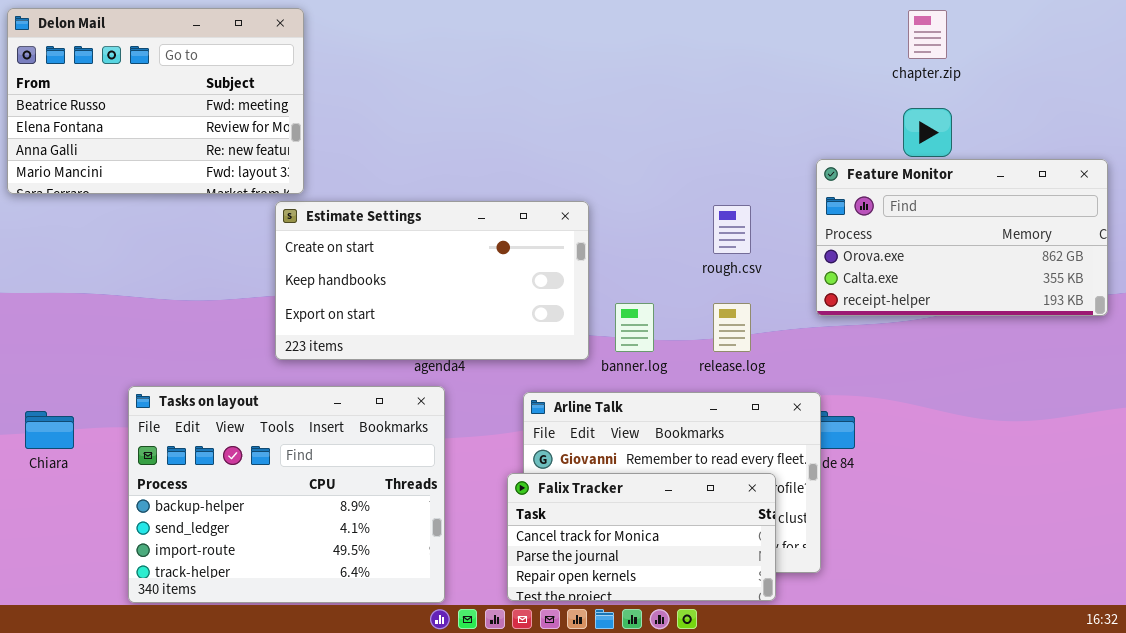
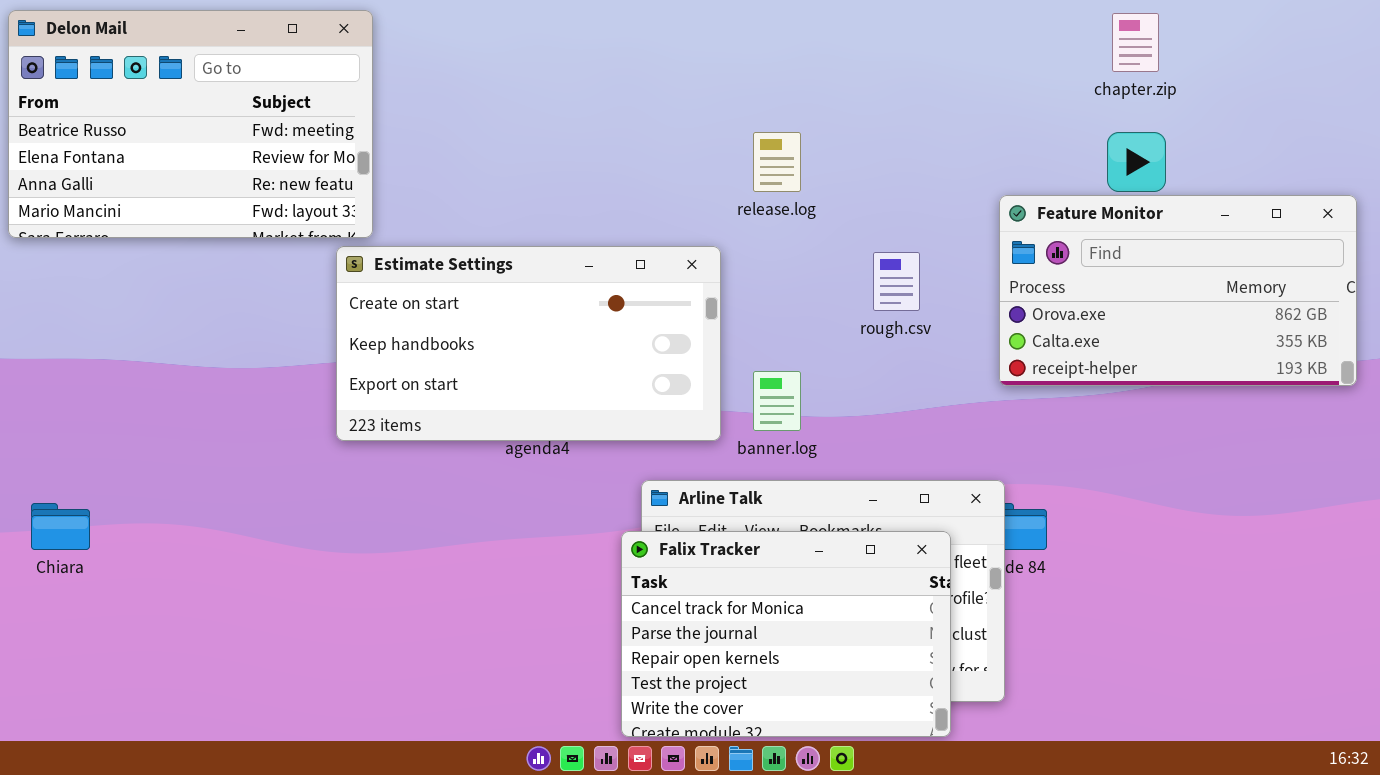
release.log: [713,303,751,352] -> [753,132,801,192], moved
Tasks on layout: [128,386,445,603] -> none, closed
Falix Tracker: [507,473,776,601] -> [621,531,951,737], resized

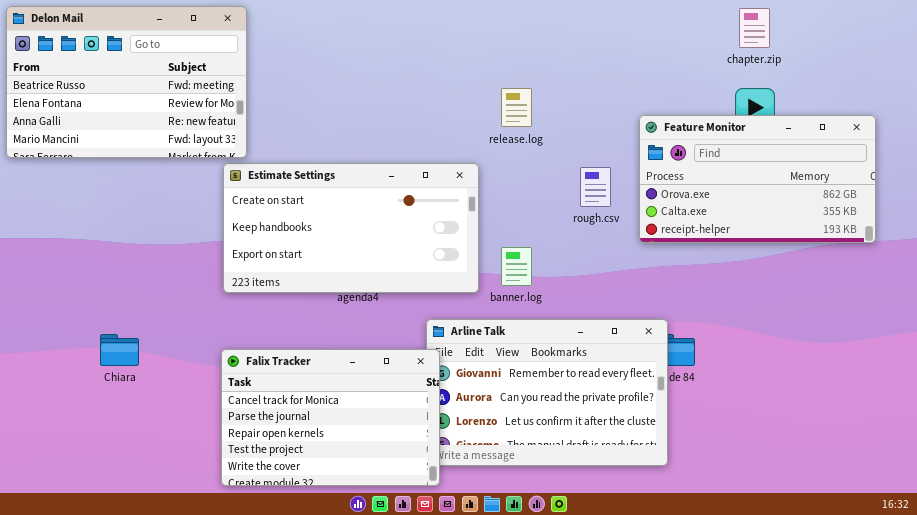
Feature Monitor: [999,195,1357,386] -> [639,115,876,243], moved
Chiara: [31,503,90,550] -> [100,334,139,366], moved
Falix Tracker: [621,531,951,737] -> [221,349,440,486], moved

